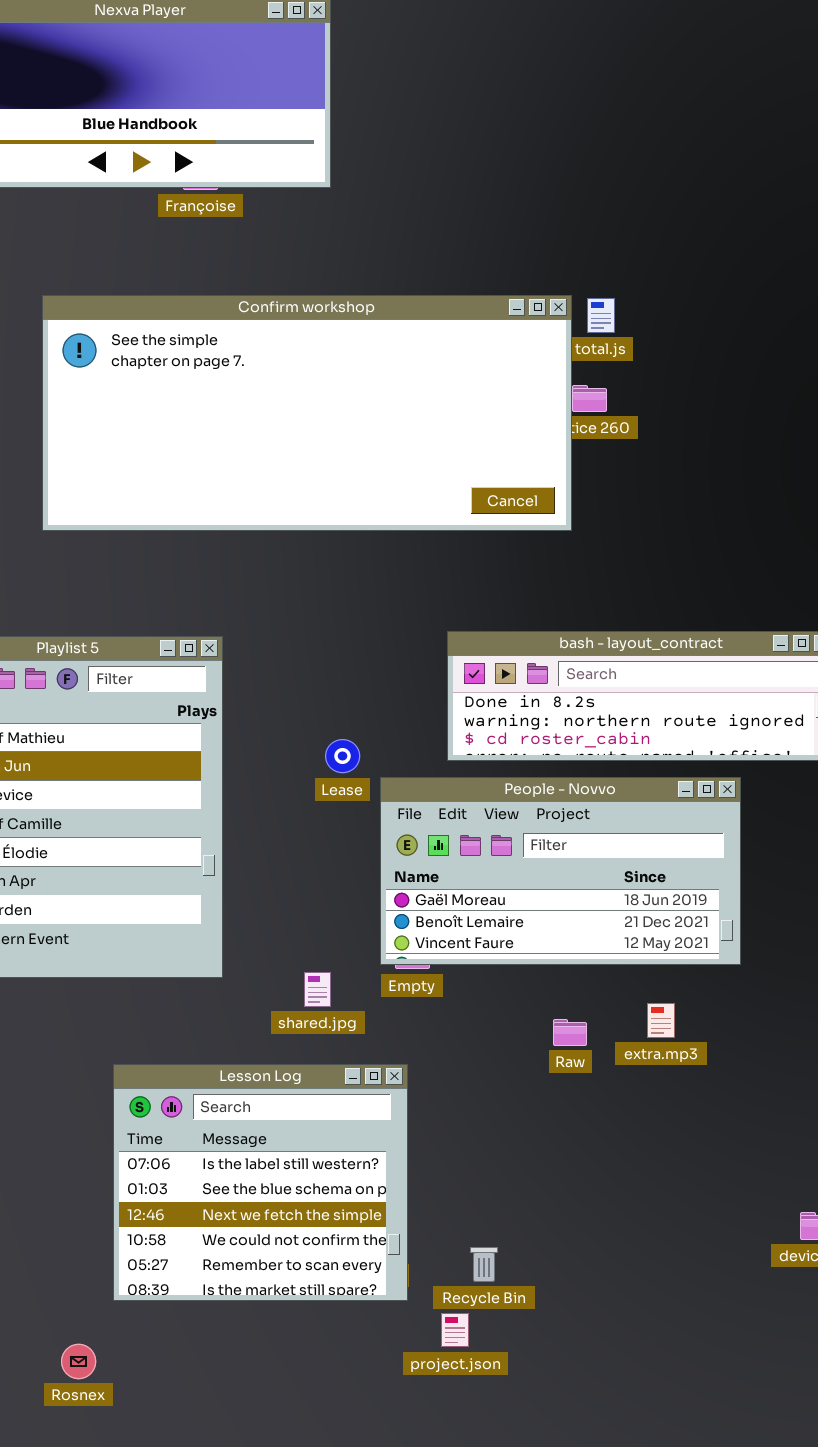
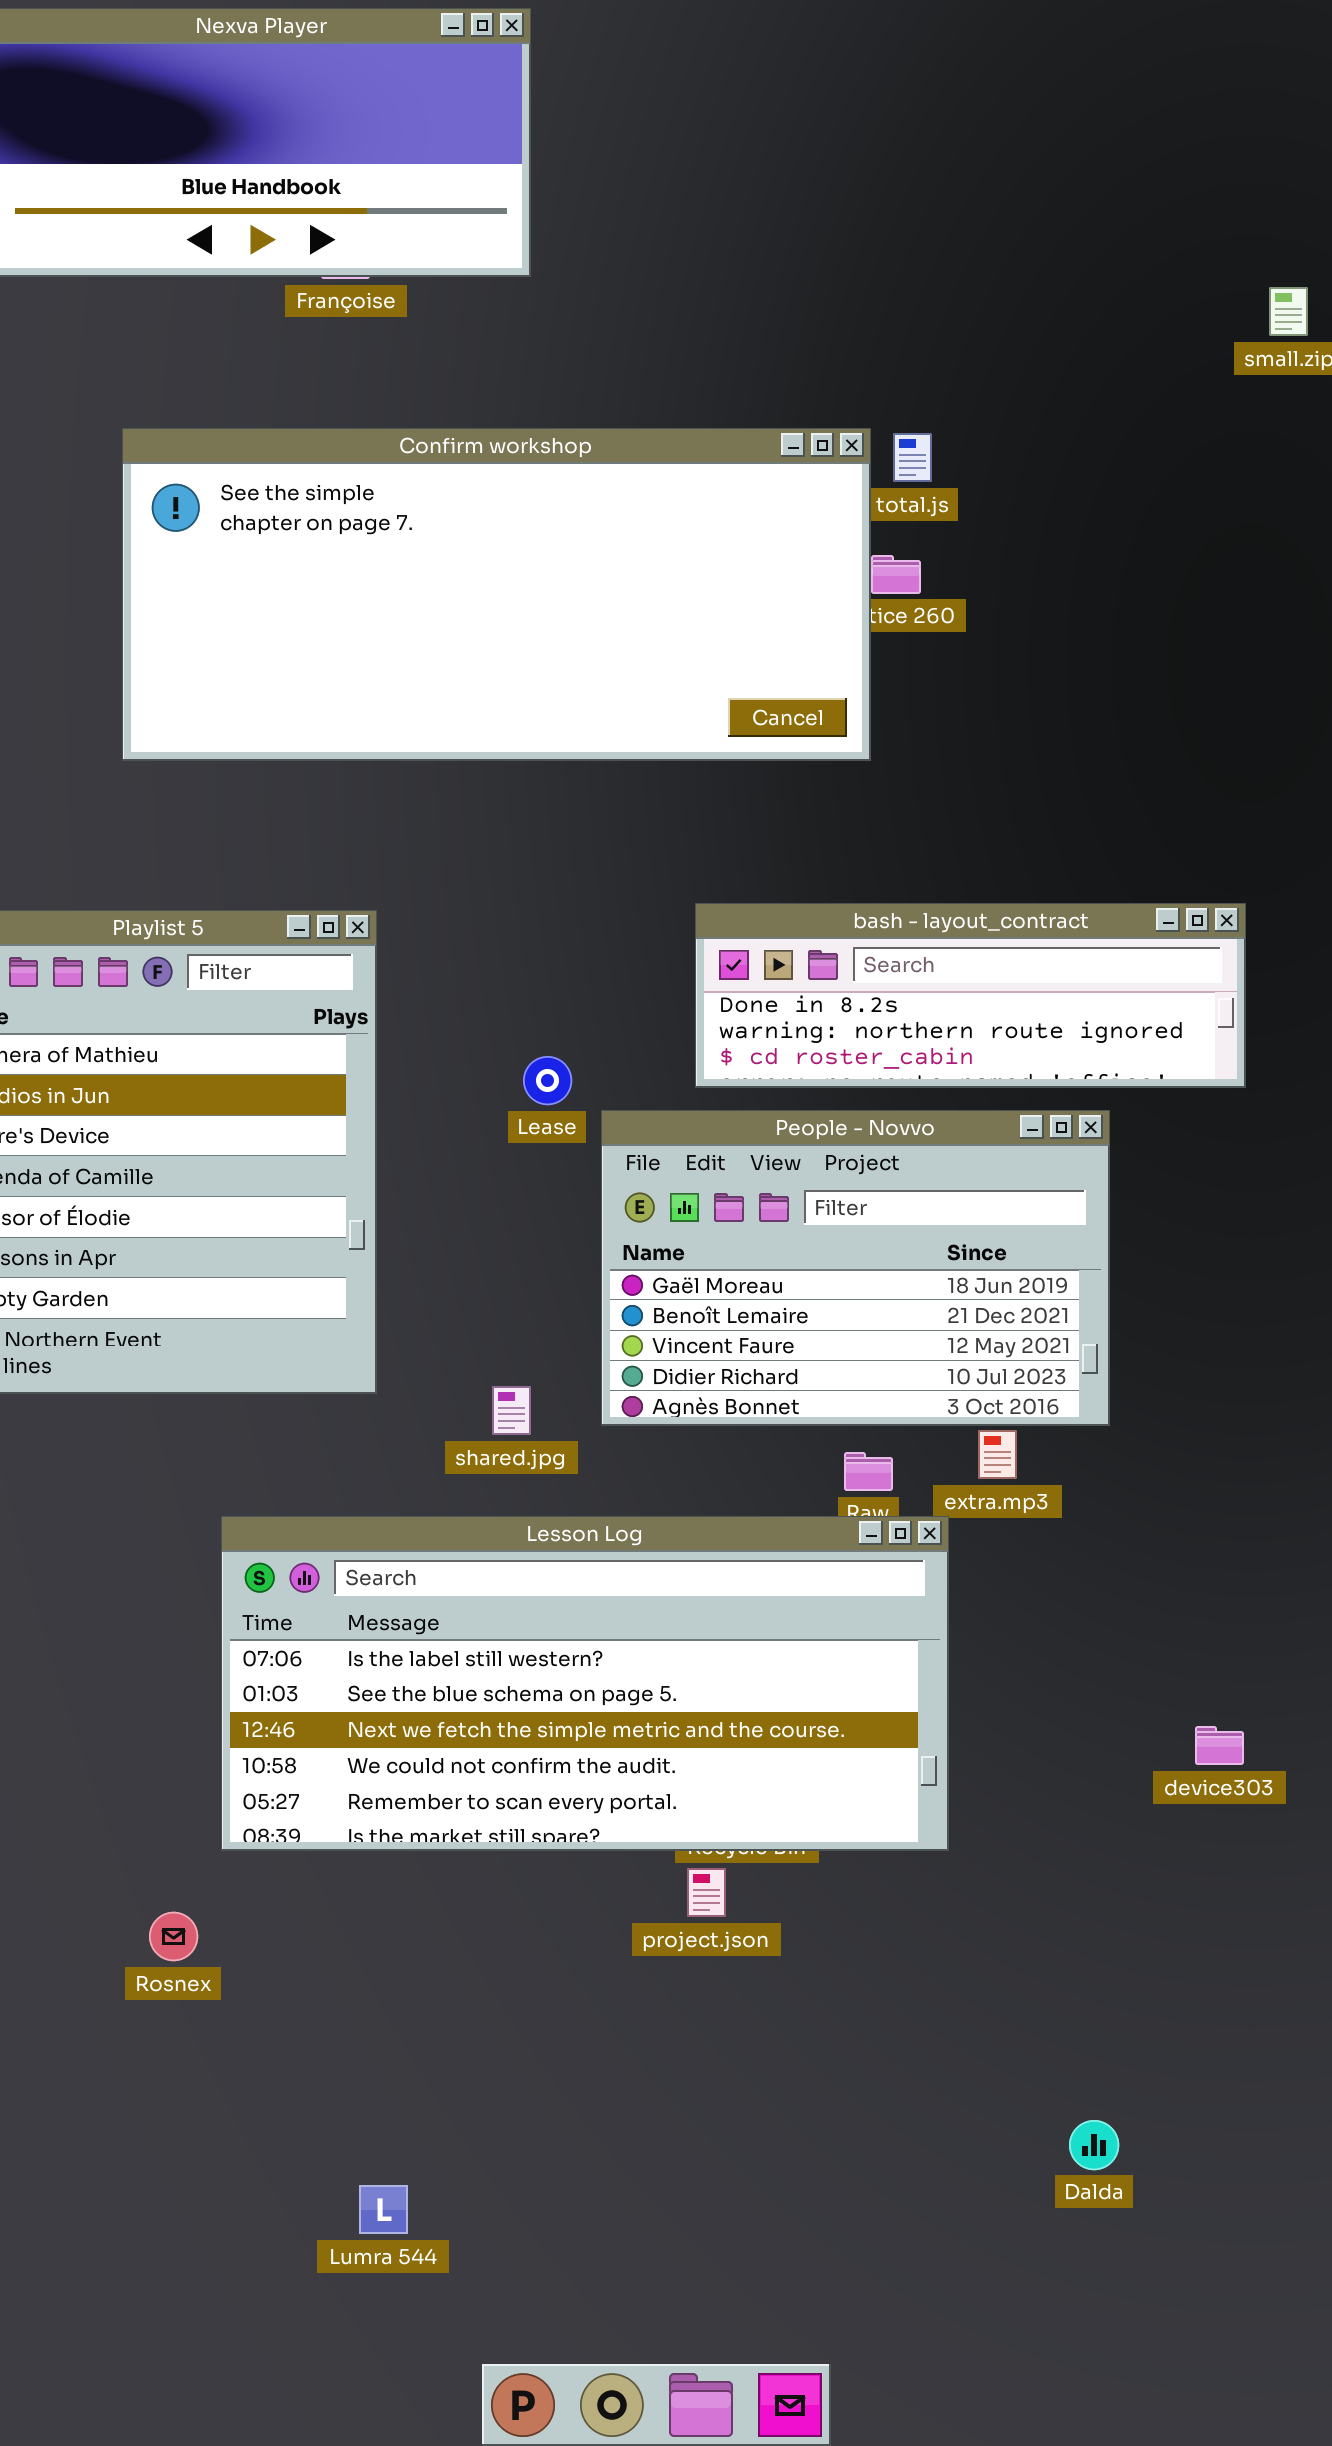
People - Novvo: [380,777,741,965] -> [601,1110,1110,1426], resized
Lesson Log: [113,1064,408,1301] -> [221,1516,949,1851], resized

